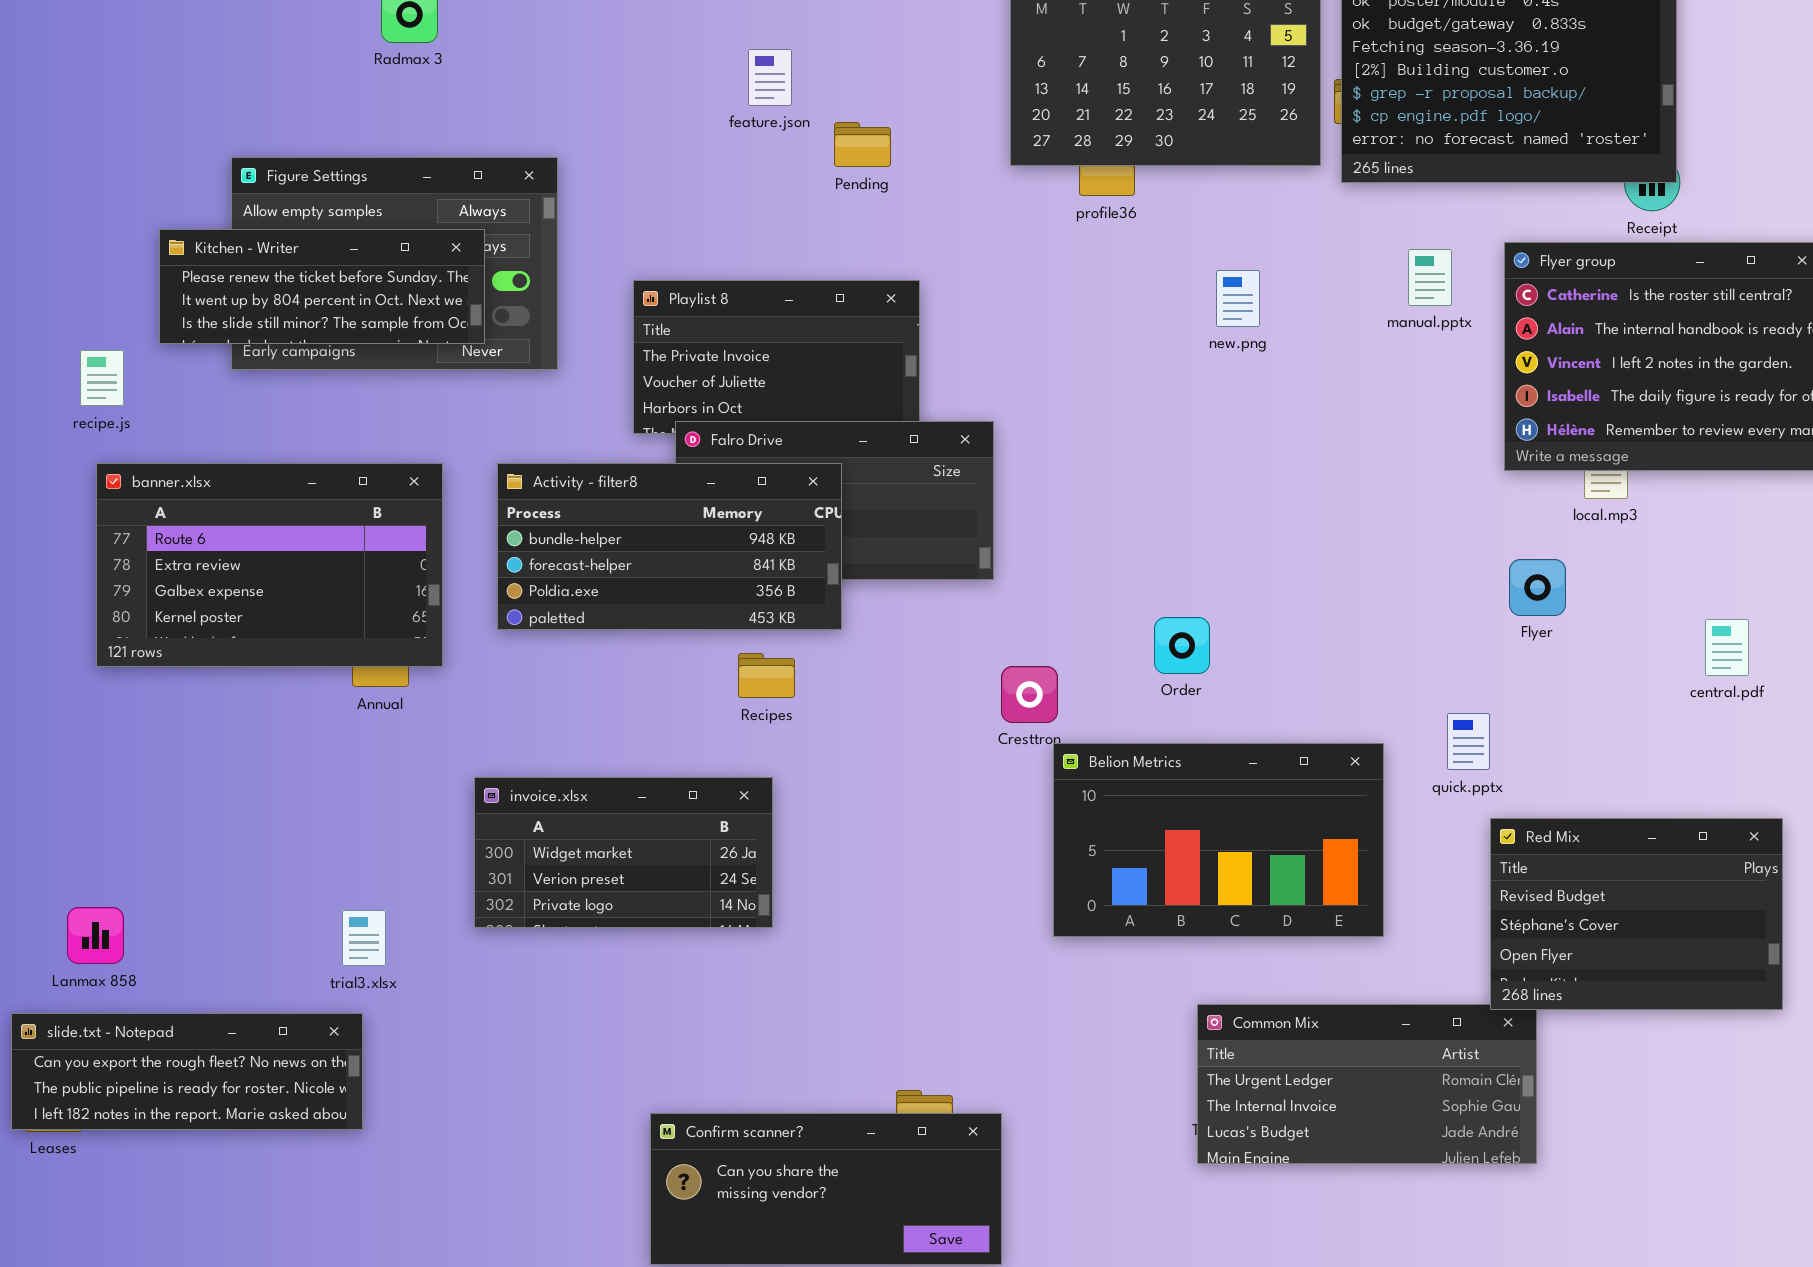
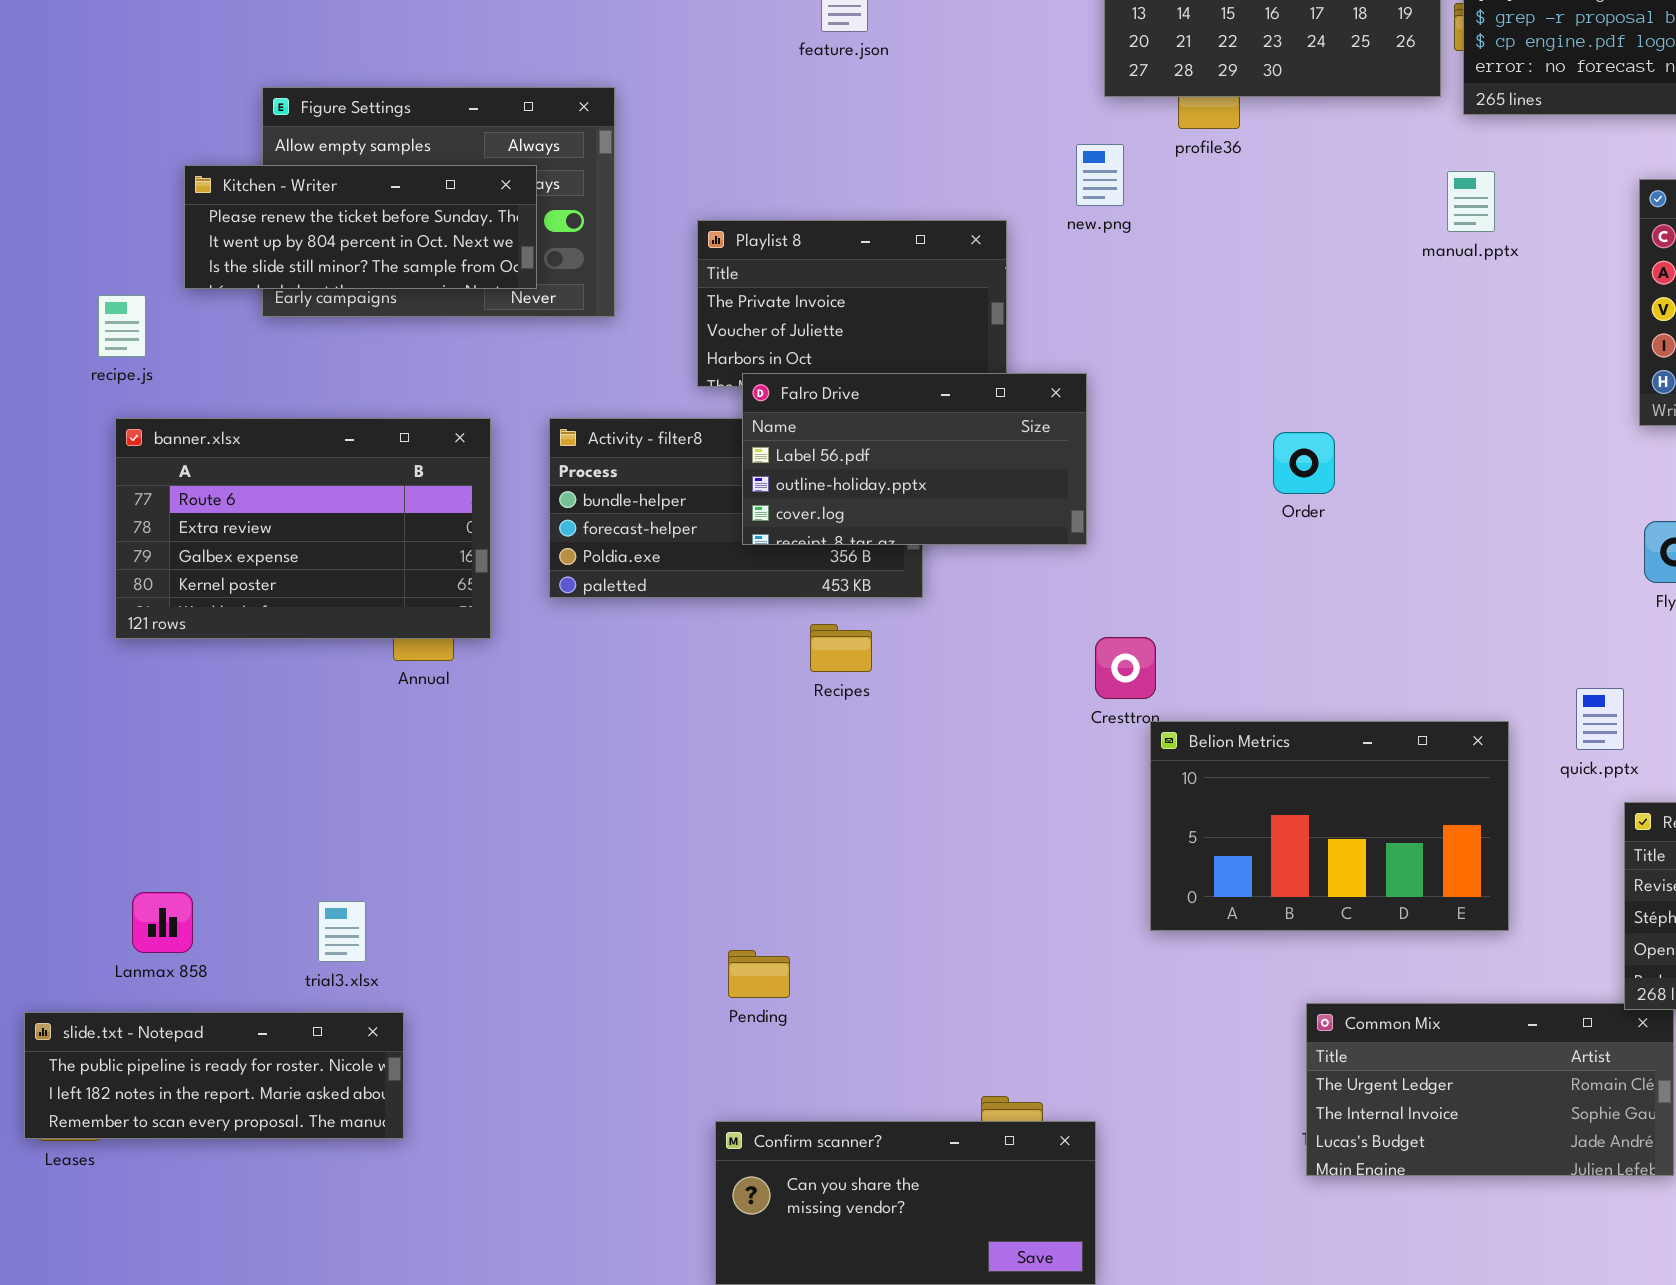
Pending: [834,122,891,167] -> [728,950,790,998], moved
manual.pptx: [1408,249,1452,306] -> [1447,171,1495,232], moved
new.png: [1216,270,1260,327] -> [1076,144,1124,206], moved
Falro Drive: [675,421,994,580] -> [742,373,1087,545], raised
Order: [1154,617,1210,674] -> [1273,432,1335,494], moved
invoice.xlsx: [474,777,773,928] -> none, closed
Lanmax 858: [67,907,124,964] -> [132,892,193,953], moved
trial3.xlsx: [342,910,386,966] -> [318,901,366,962], moved
slide.txt - Notepad: [11,1013,363,1130] -> [24,1012,404,1139], scrolled down 1 row

